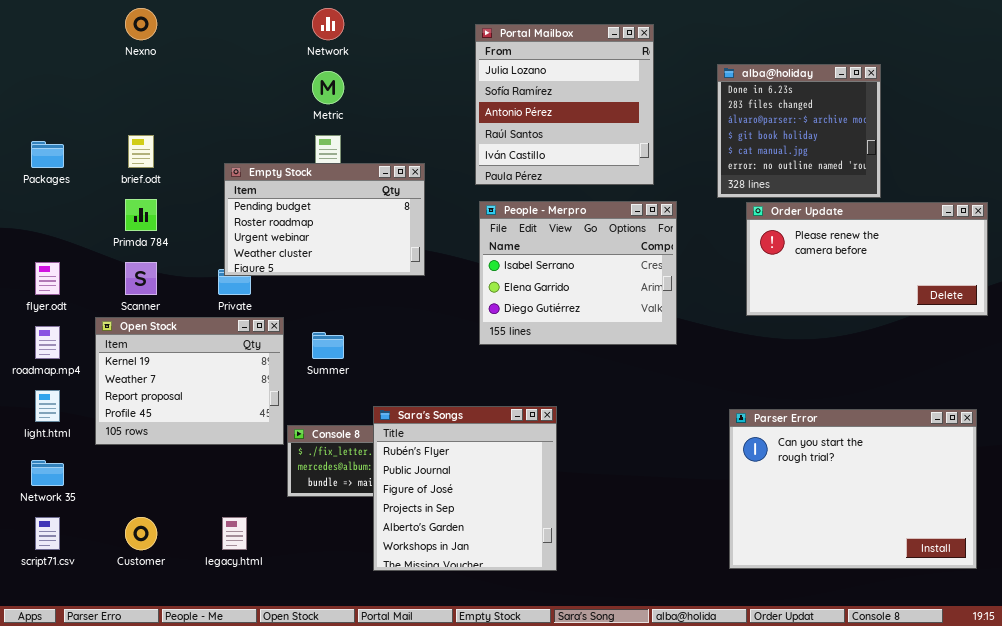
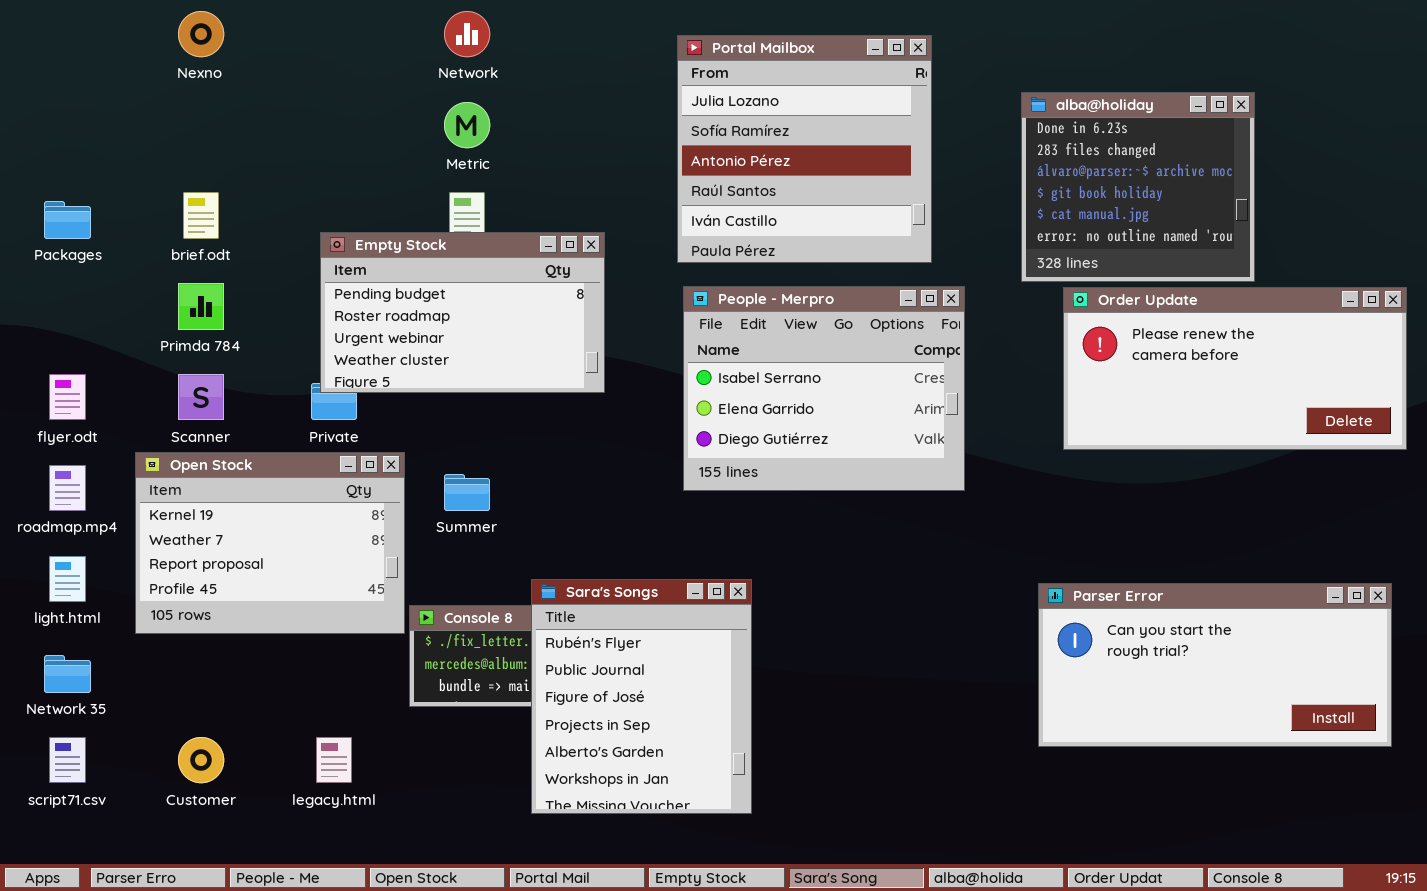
Sara's Songs: [373,406,557,571] -> [531,579,752,814], resized
Parser Error: [729,409,977,569] -> [1038,583,1392,747], resized

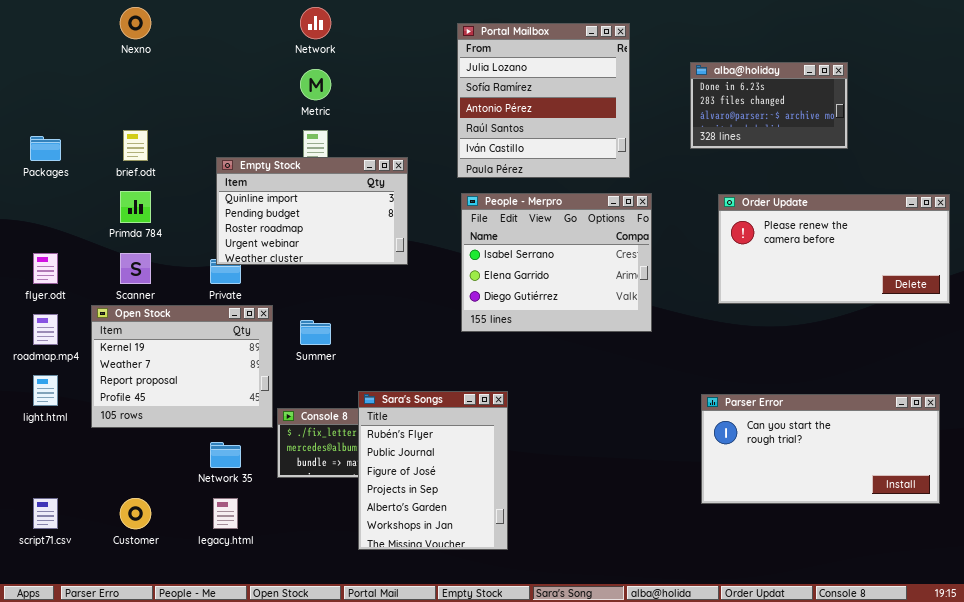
alba@holiday: [1021,92,1255,282] -> [690,62,848,149], resized
Empty Stock: [320,232,605,393] -> [216,157,408,265], scrolled up 1 row
Network 35: [44,655,91,693] -> [210,442,241,468], moved

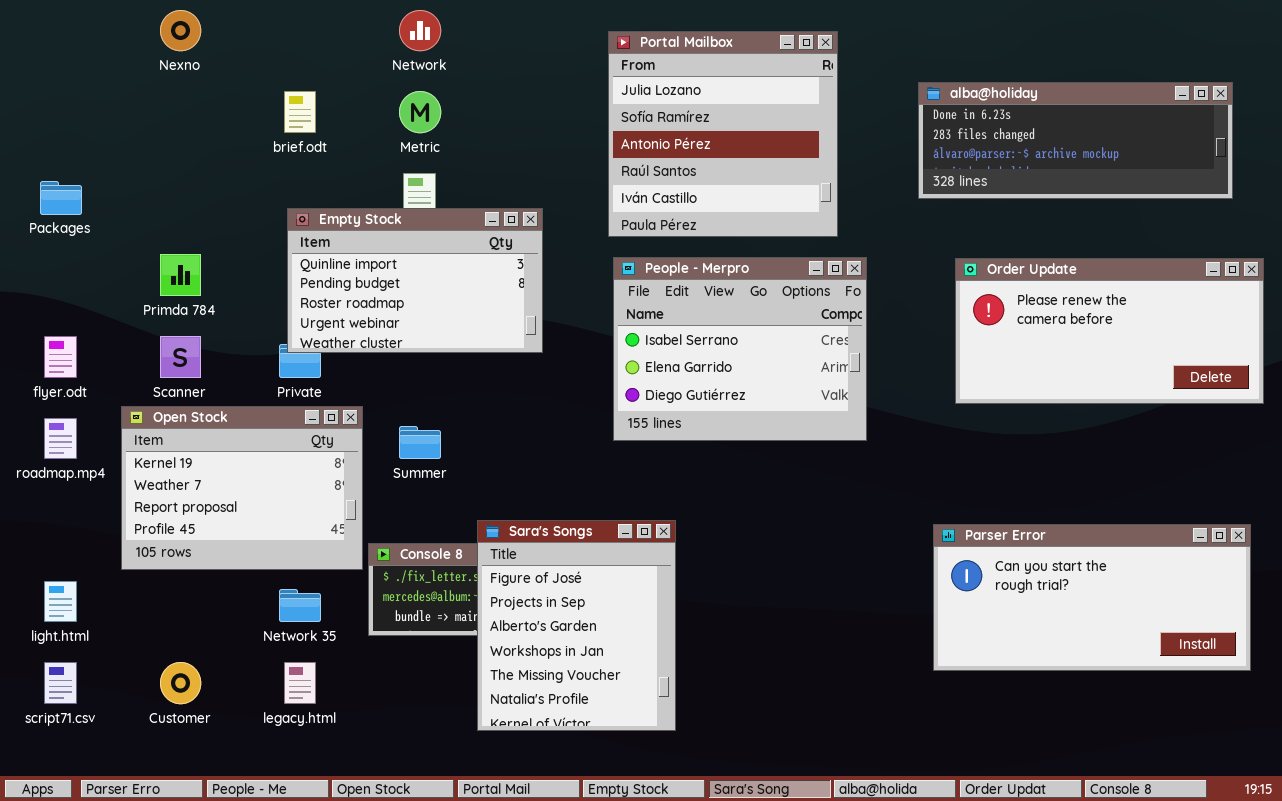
alba@holiday: [690,62,848,149] -> [918,82,1233,199], resized
brief.odt: [123,130,148,161] -> [284,91,316,133], moved
light.html: [33,375,58,406] -> [44,581,77,622], moved
Sara's Songs: [358,391,508,550] -> [477,520,676,731], scrolled down 2 rows

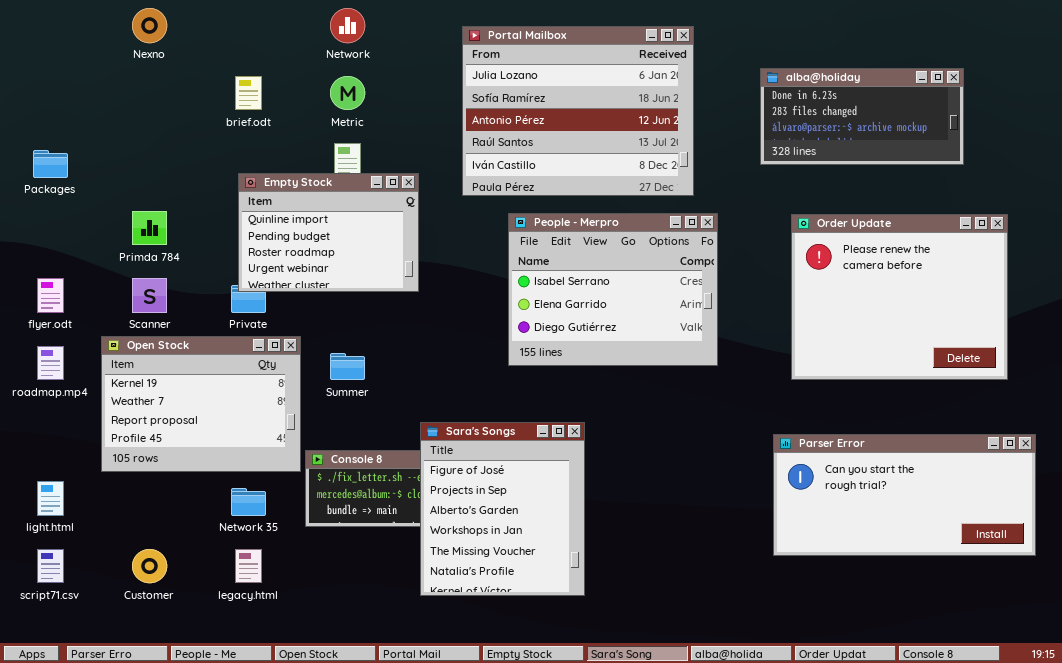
Portal Mailbox: [608,31,838,237] -> [462,26,694,196], resized
alba@holiday: [918,82,1233,199] -> [760,68,964,165], resized
Empty Stock: [287,208,543,353] -> [238,173,419,292], resized
Order Update: [955,258,1264,404] -> [791,214,1008,380], resized
Sara's Songs: [477,520,676,731] -> [420,422,585,596], moved

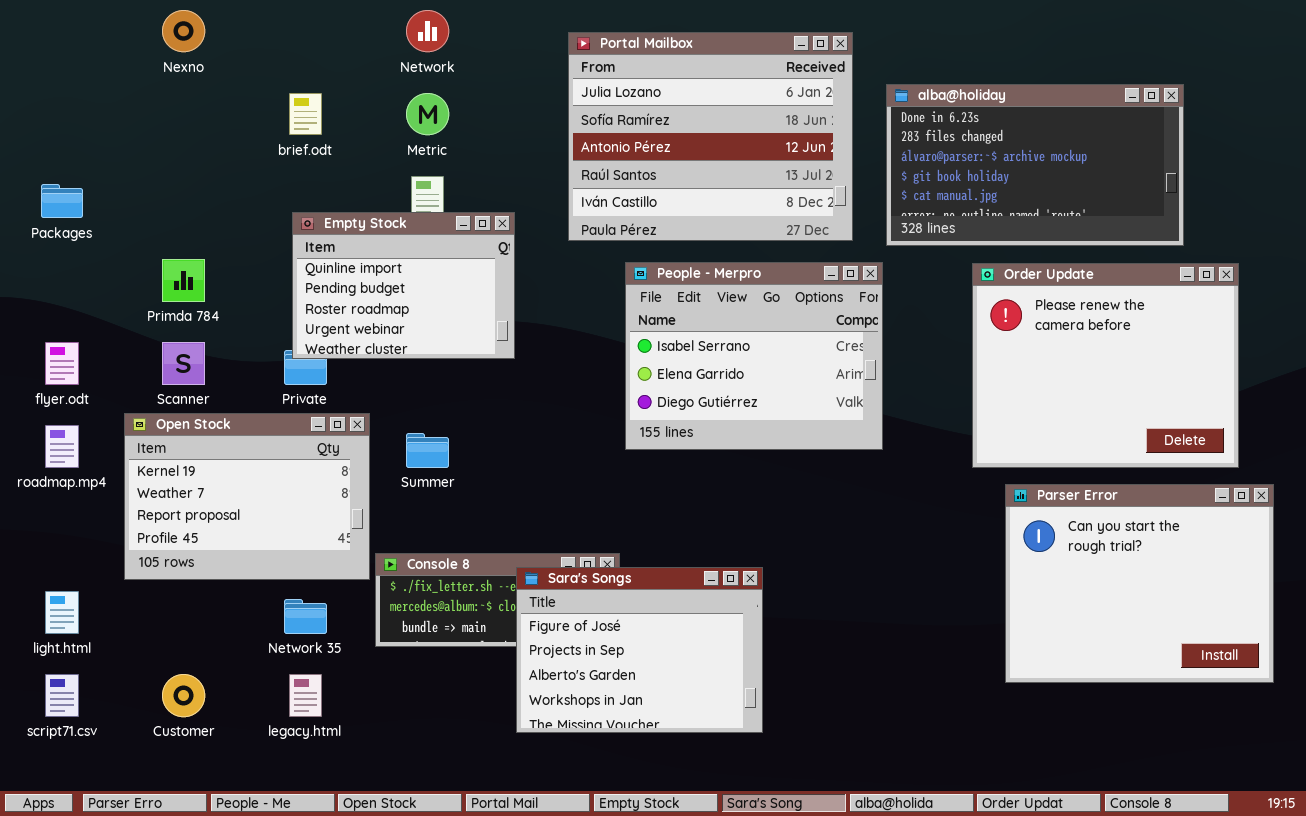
alba@holiday: [760,68,964,165] -> [886,84,1184,246], resized
Sara's Songs: [420,422,585,596] -> [516,567,763,733], resized
Parser Error: [773,434,1036,556] -> [1005,484,1274,683], resized

